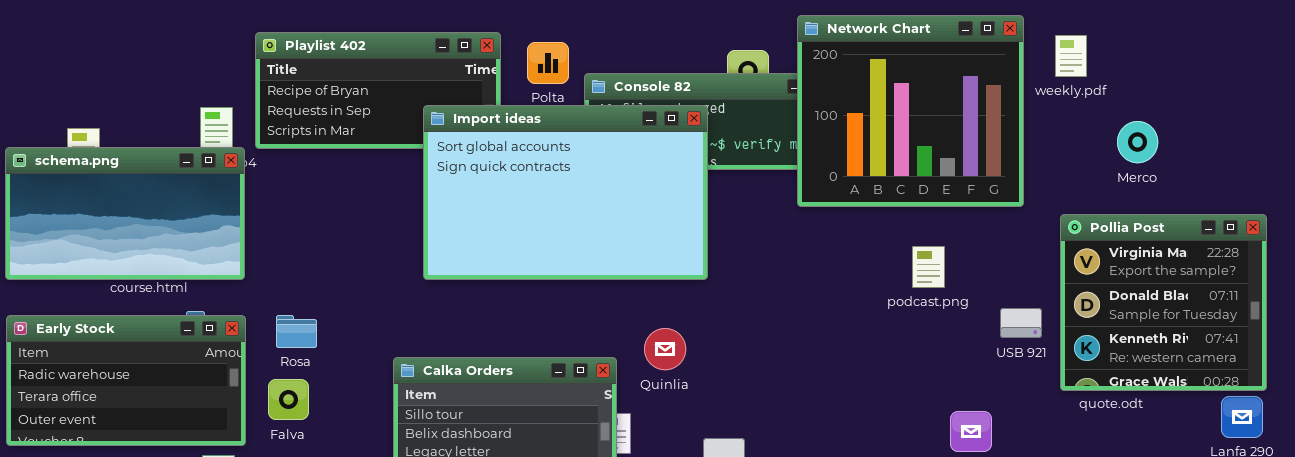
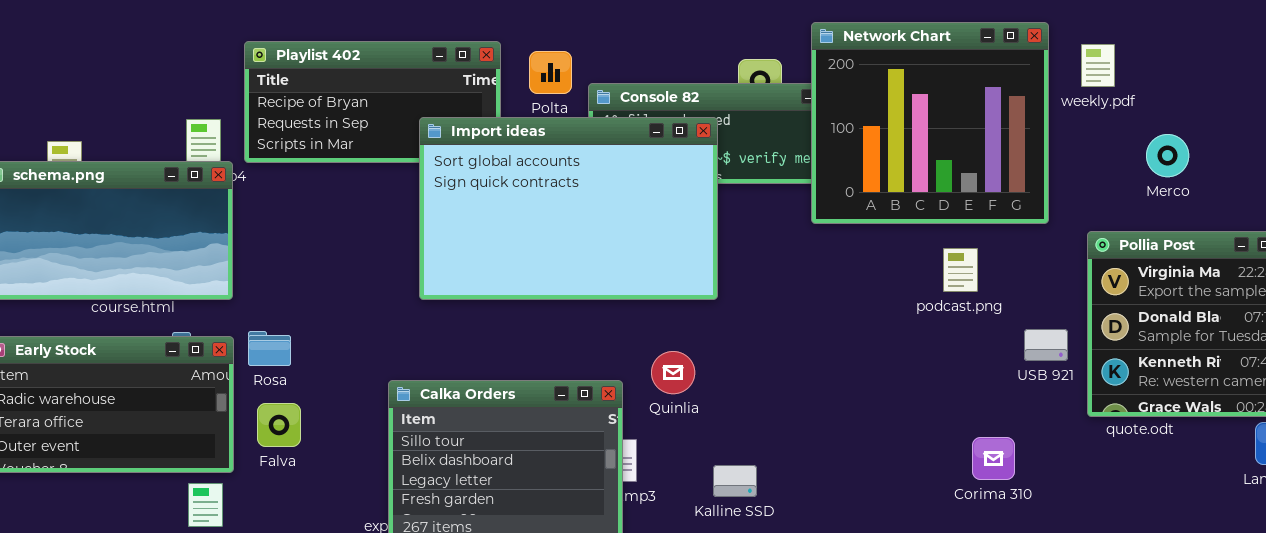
podcast.png: [912,246,945,288] -> [943,248,978,292], moved
Rosa: [276,315,317,348] -> [248,331,291,366], moved

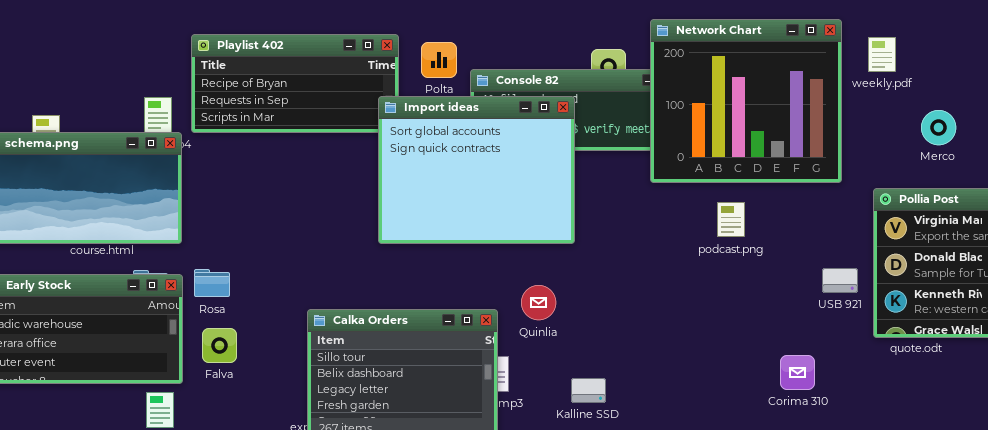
Import ideas: [419,117,718,300] -> [378,96,575,244], resized
podcast.png: [943,248,978,292] -> [717,202,745,237], moved

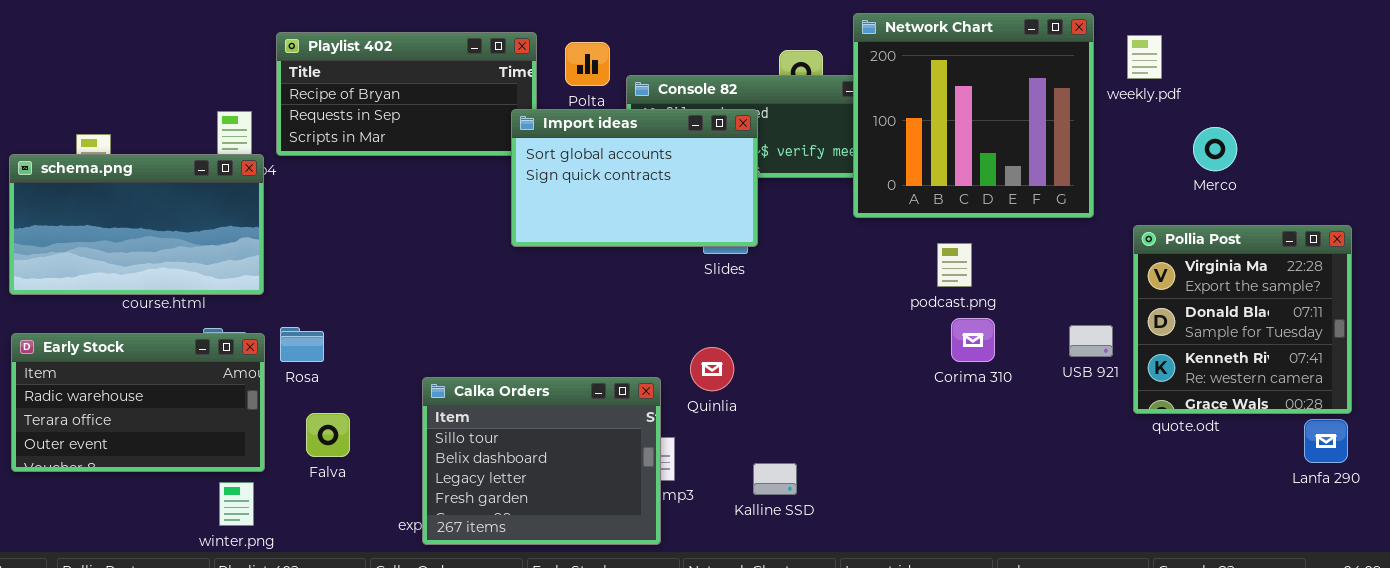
Import ideas: [378,96,575,244] -> [511,109,758,247], resized
Falva: [202,328,237,363] -> [306,413,350,457], moved
Corima 310: [780,355,815,390] -> [951,318,995,362], moved

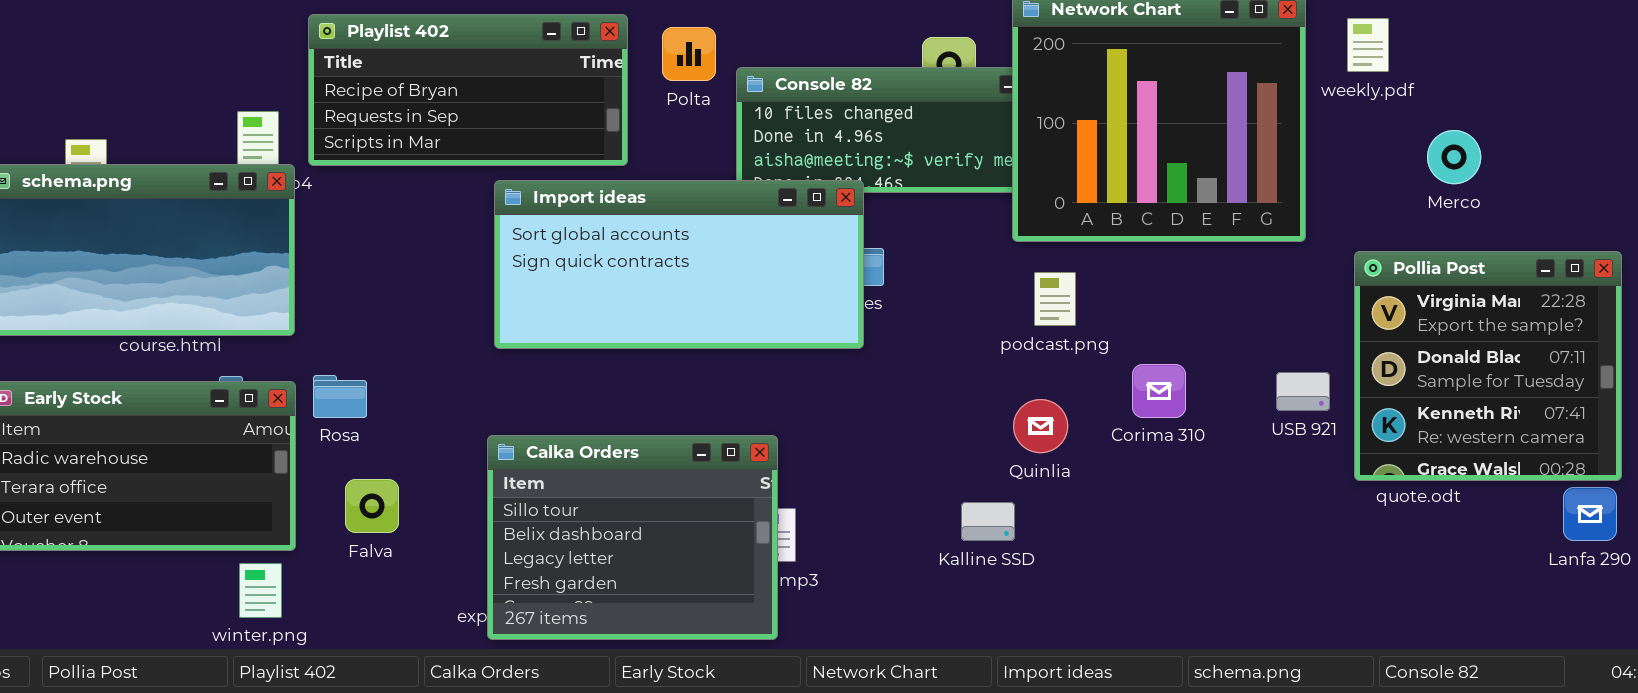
Import ideas: [511,109,758,247] -> [494,180,864,349], moved, resized
podcast.png: [937,243,972,287] -> [1034,272,1076,326], moved
Quinlia: [690,347,734,391] -> [1013,399,1068,453], moved
Kalline SSD: [753,463,797,495] -> [961,502,1015,541], moved

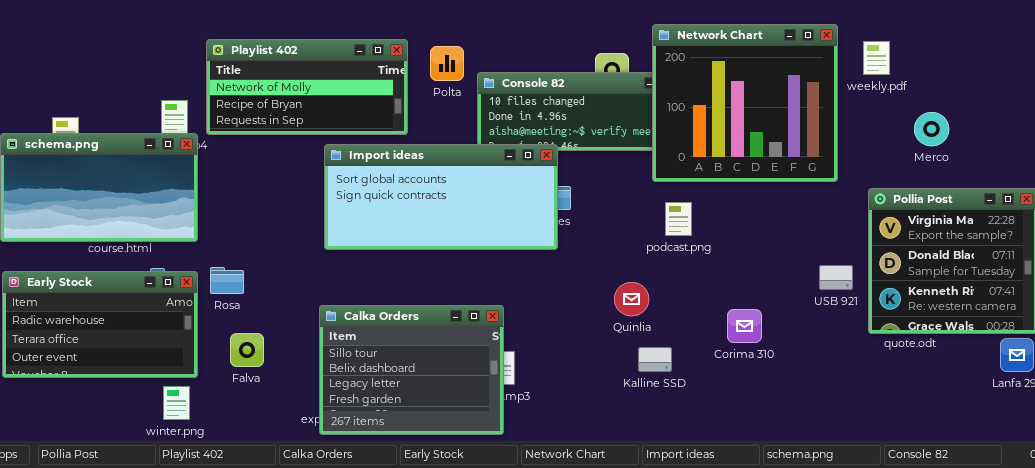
Playlist 402: [308,14,628,166] -> [206,39,408,135], scrolled up 1 row
Corima 310: [1132,364,1186,418] -> [727,309,762,343], moved
Quinlia: [1013,399,1068,453] -> [614,282,649,316], moved
Kalline SSD: [961,502,1015,541] -> [638,347,672,372], moved

